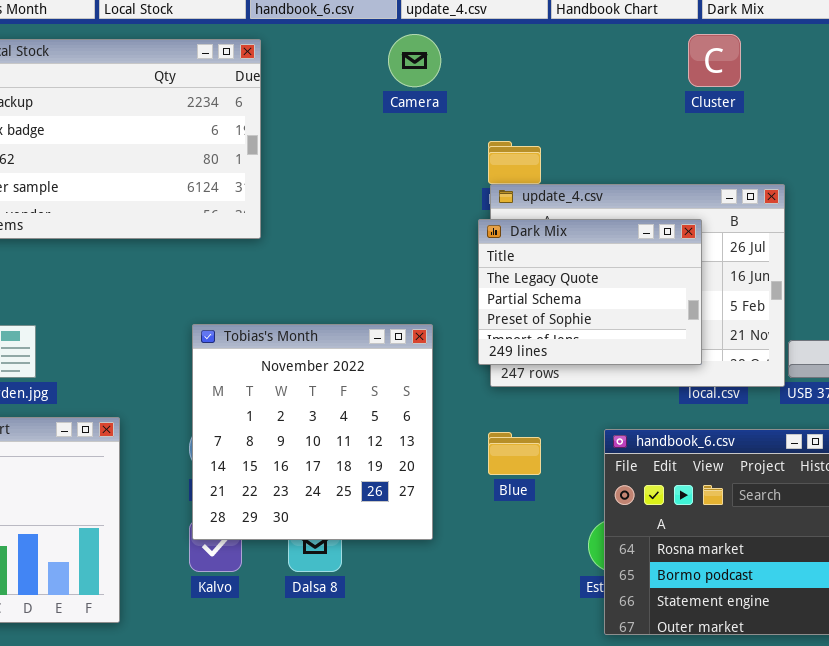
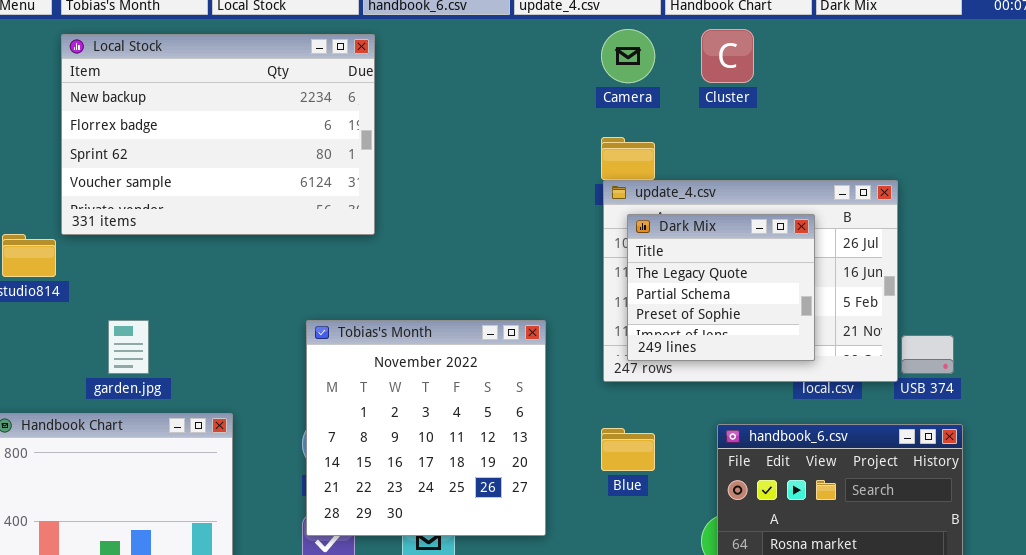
Camera: [388,34,441,87] -> [601,29,655,83], moved
Cluster: [688,34,741,87] -> [701,29,754,83], moved
Dark Mix: [478,219,702,365] -> [627,214,815,361], resized

